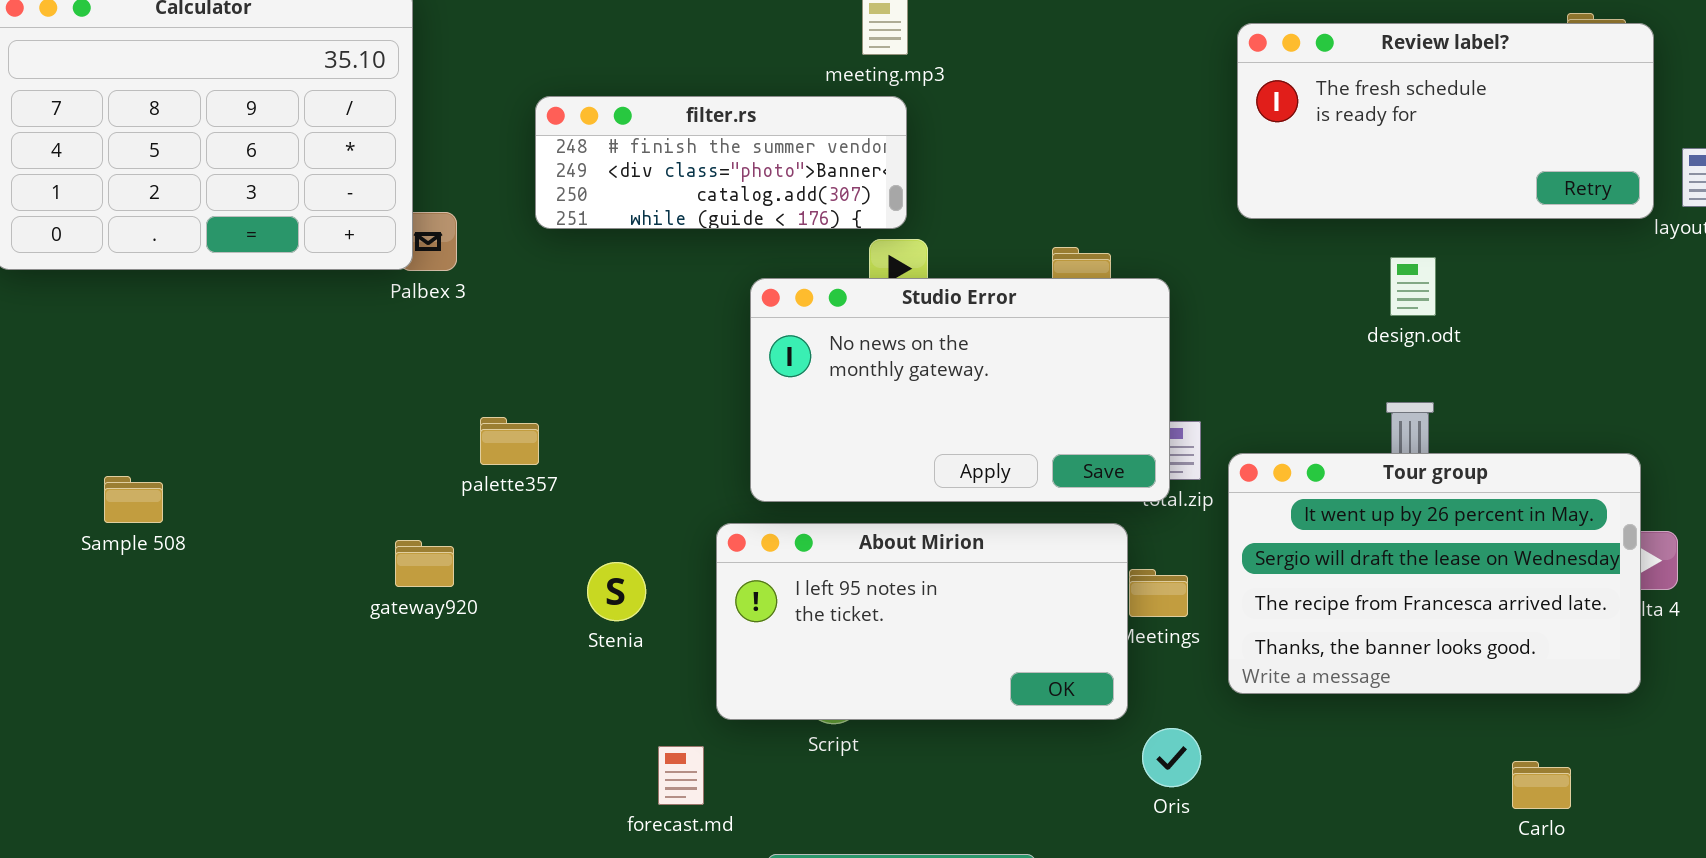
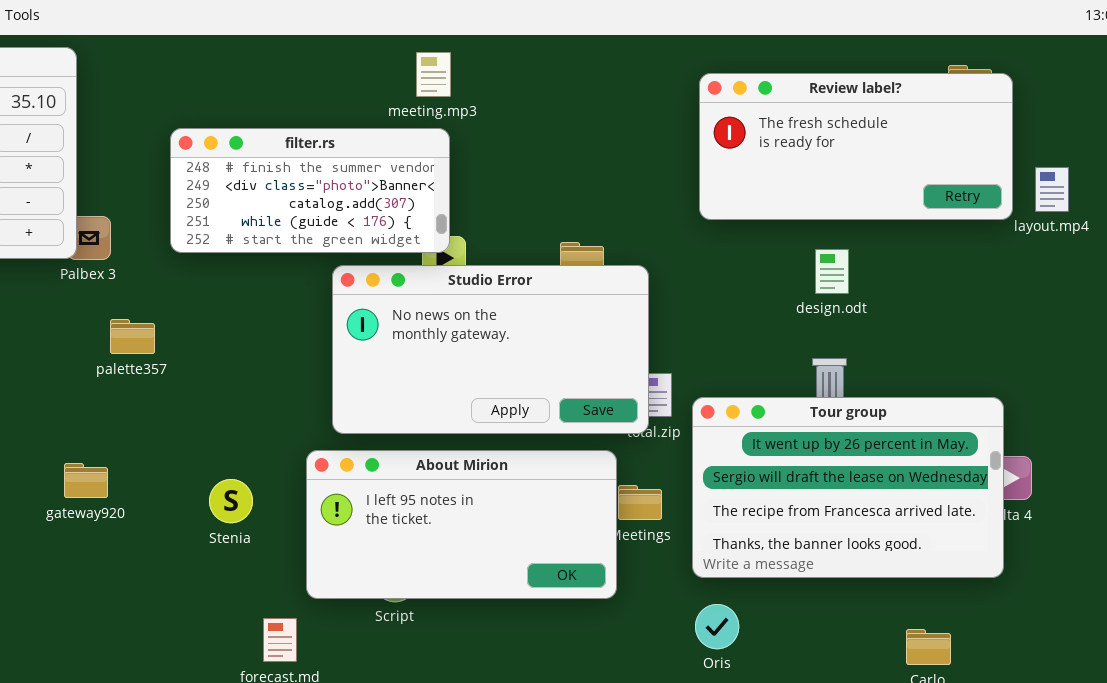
filter.rs: [535,96,907,229] -> [170,128,450,253], resized
palette357: [480,417,539,465] -> [110,319,155,354], moved
Oris: [1142,728,1201,787] -> [695,604,739,649], moved

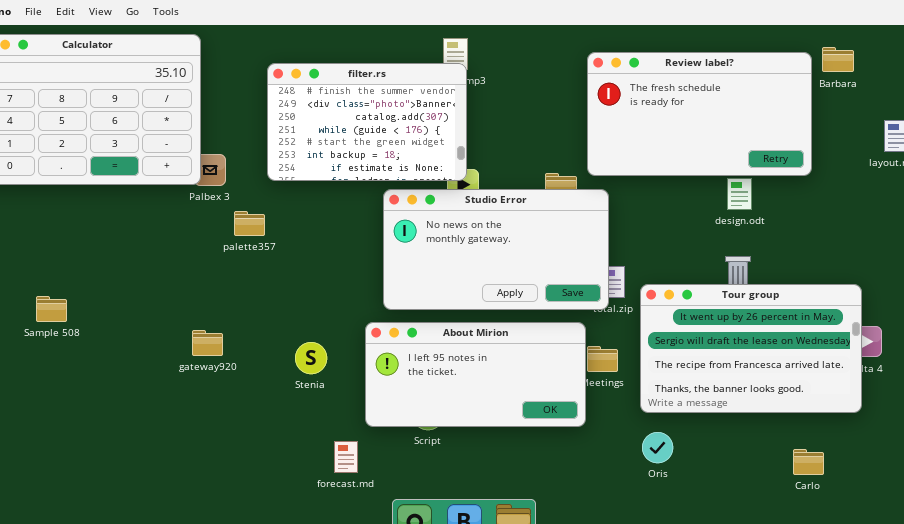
Review label?: [699,73,1013,220] -> [587,52,812,176], moved, resized
filter.rs: [170,128,450,253] -> [267,63,467,181], resized
palette357: [110,319,155,354] -> [234,211,265,236], moved

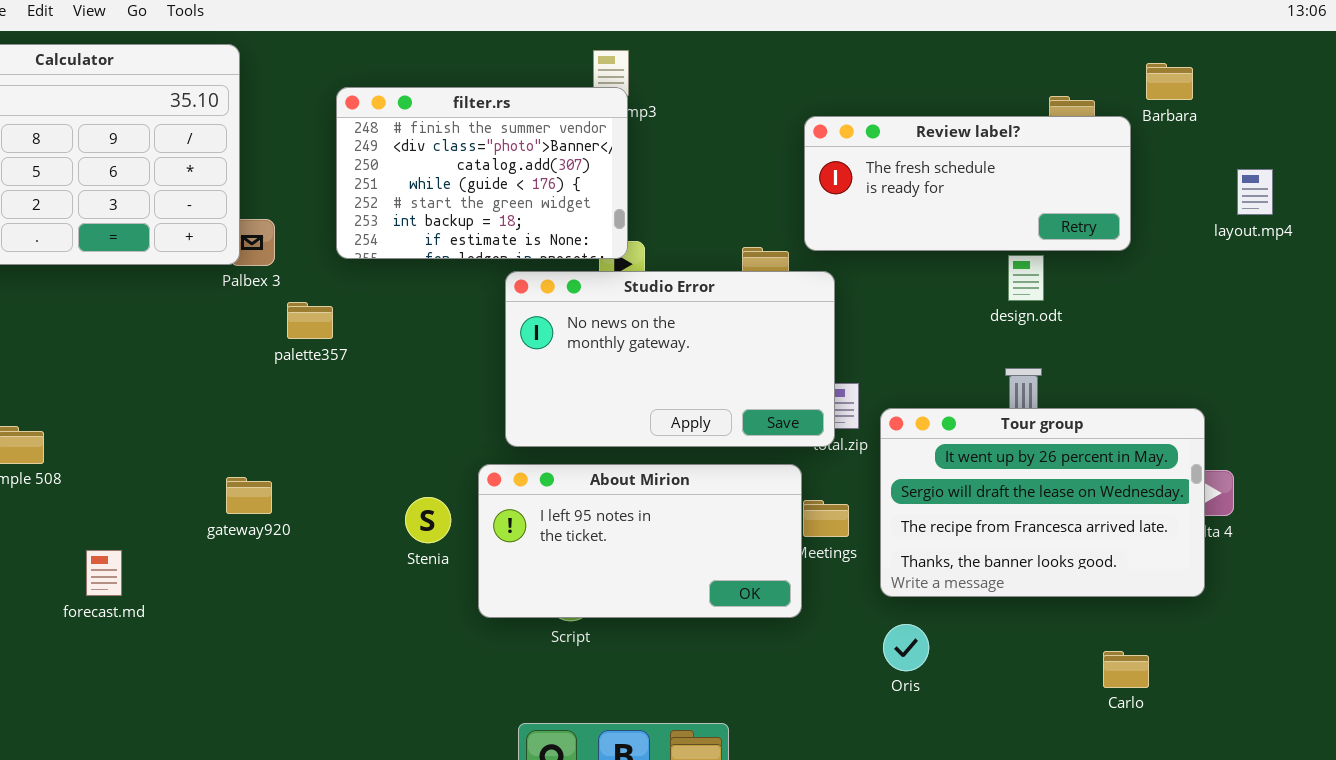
Review label?: [587,52,812,176] -> [804,116,1131,251], resized
Stenia: [295,342,327,374] -> [405,497,451,543], moved
forecast.md: [334,441,358,473] -> [86,550,122,596], moved

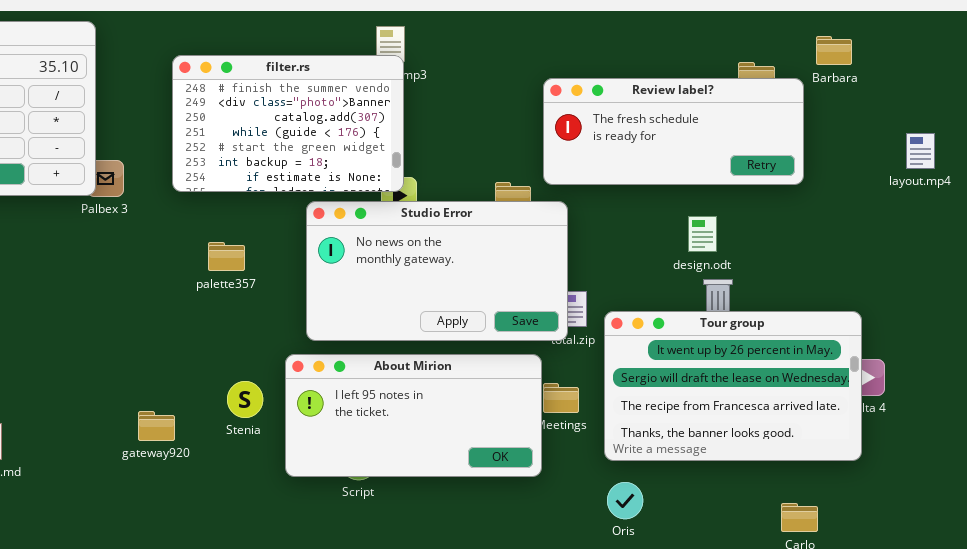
layout.mp4: [1237,169,1273,215] -> [906,133,935,169], moved
design.odt: [1008,255,1044,301] -> [688,216,717,252], moved
palette357: [287,302,333,339] -> [208,242,245,271], moved
gateway920: [226,477,272,514] -> [138,411,175,441], moved

